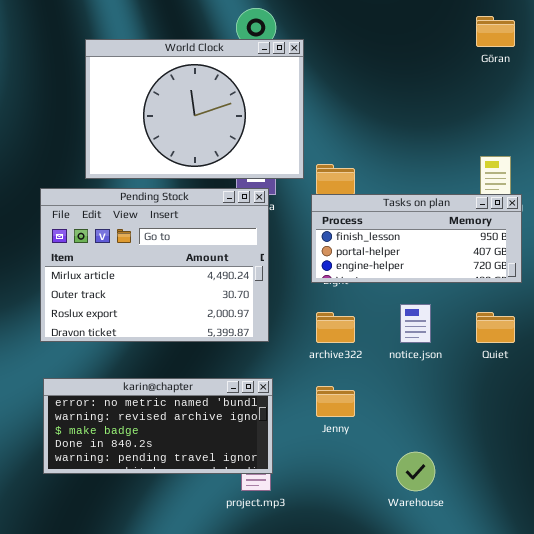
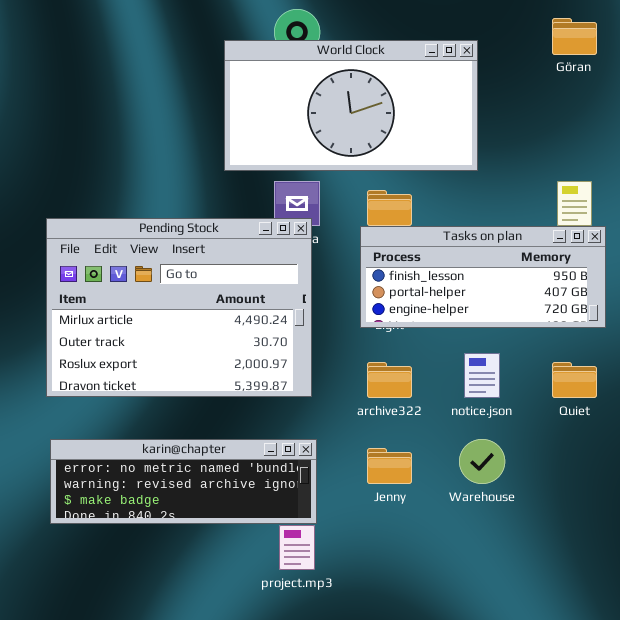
World Clock: [85,39,304,179] -> [224,40,478,171], moved, resized
karin@chapter: [43,378,273,474] -> [50,439,317,524], resized
Warehouse: [396,452,435,491] -> [459,439,505,484], moved

